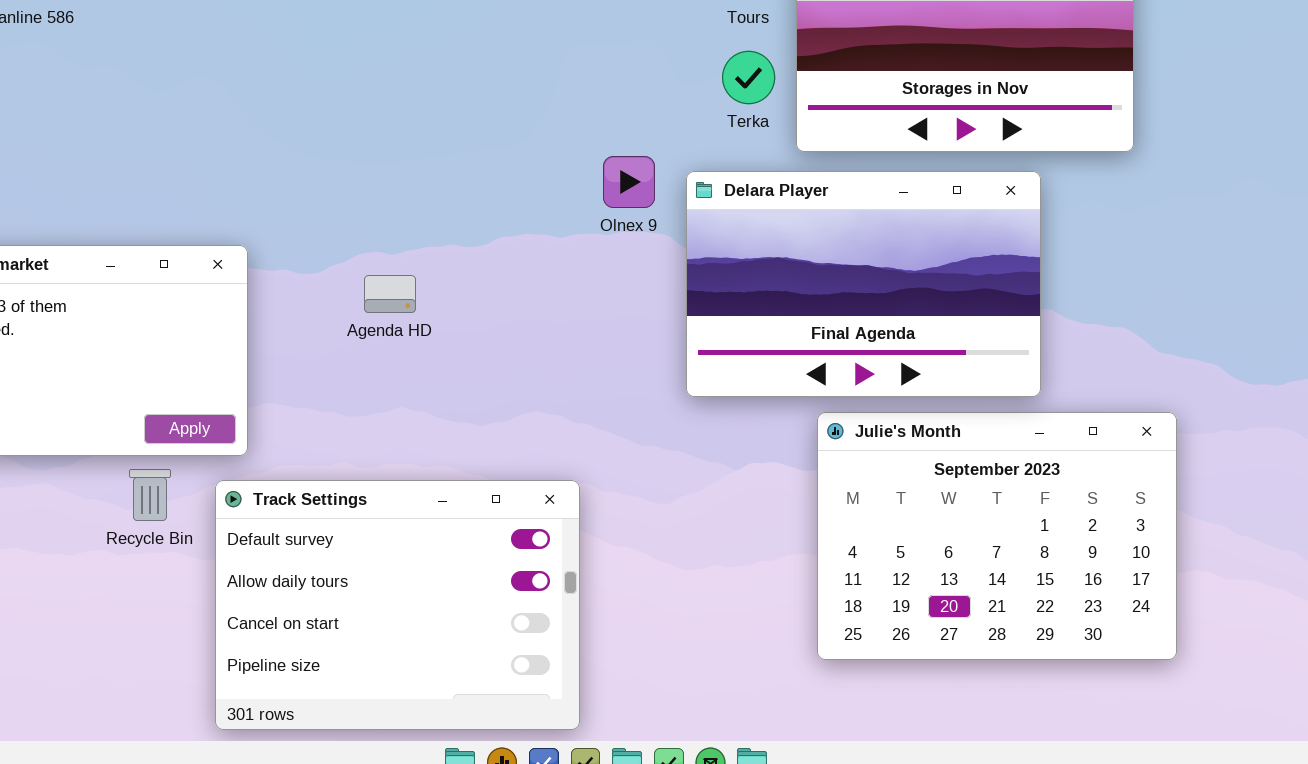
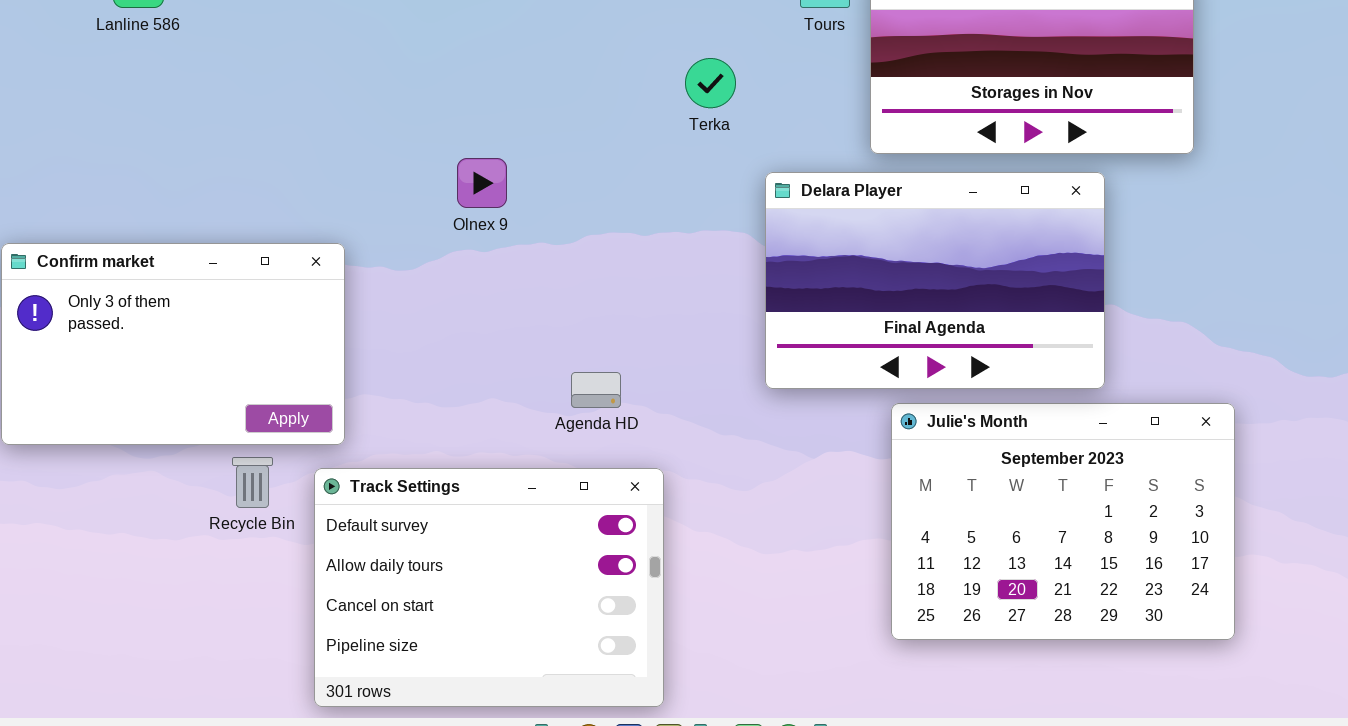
Terka: [722,51,775,104] -> [685,58,736,108], moved
Olnex 9: [603,156,655,208] -> [457,158,507,208], moved
Agenda HD: [364,275,416,313] -> [571,372,621,408], moved

